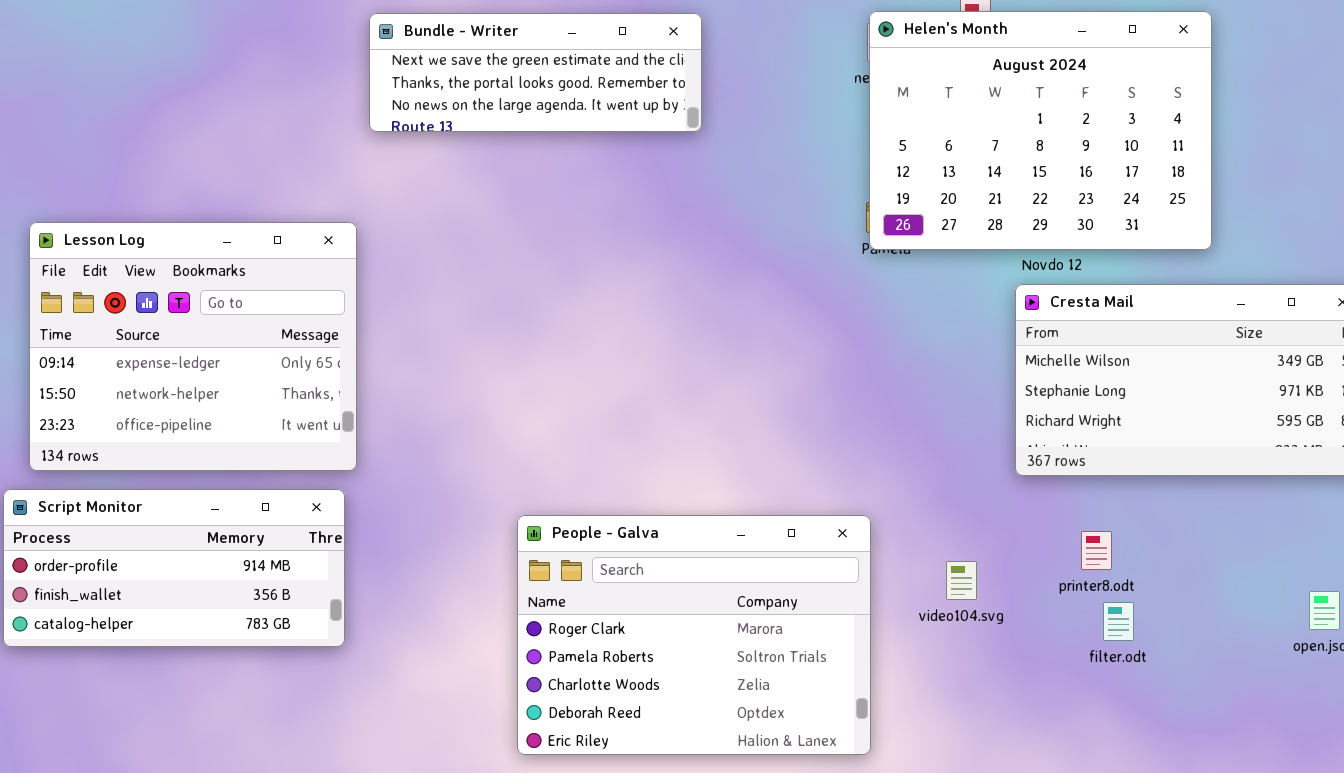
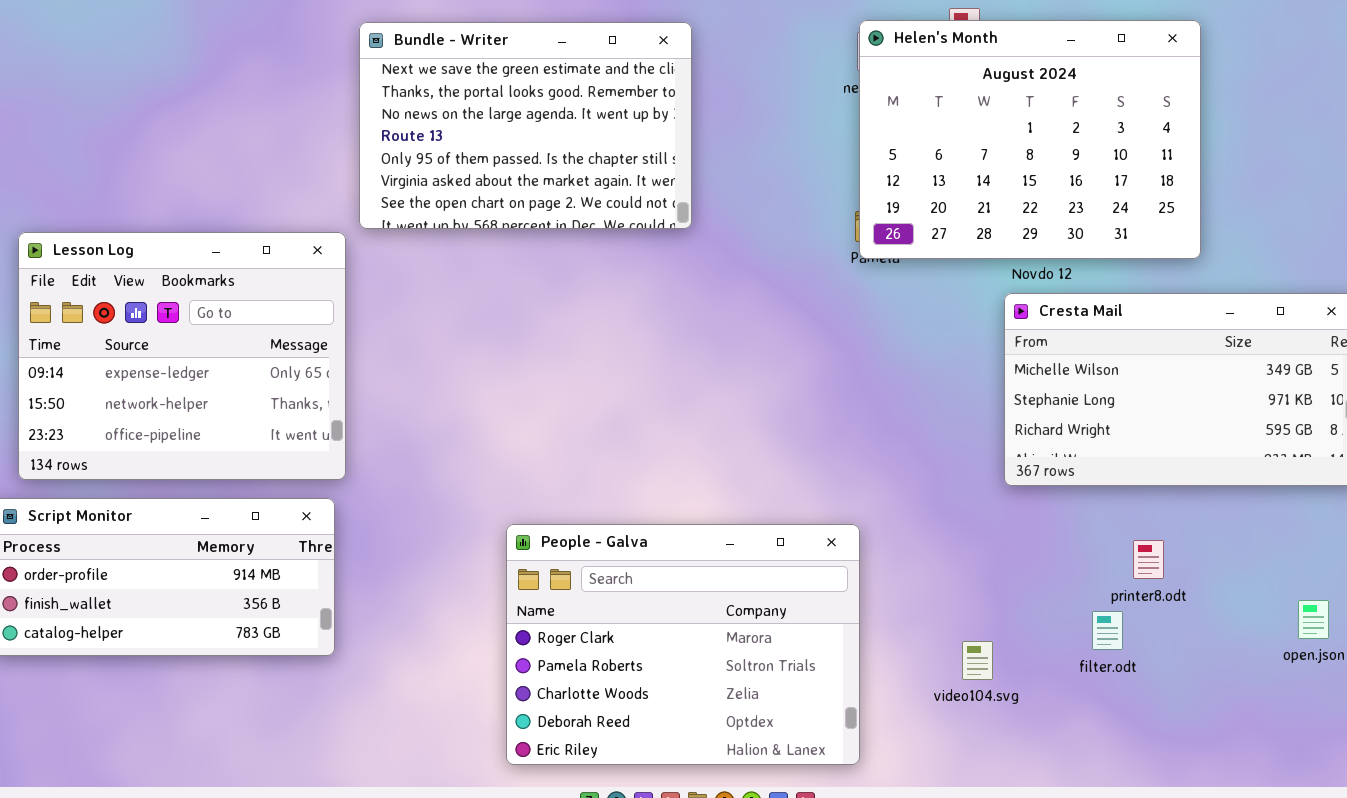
Bundle - Writer: [369,13,702,132] -> [359,22,692,229], resized
printer8.odt: [1081,531,1112,570] -> [1133,540,1164,579], moved
video104.svg: [946,561,977,600] -> [962,641,993,680], moved

